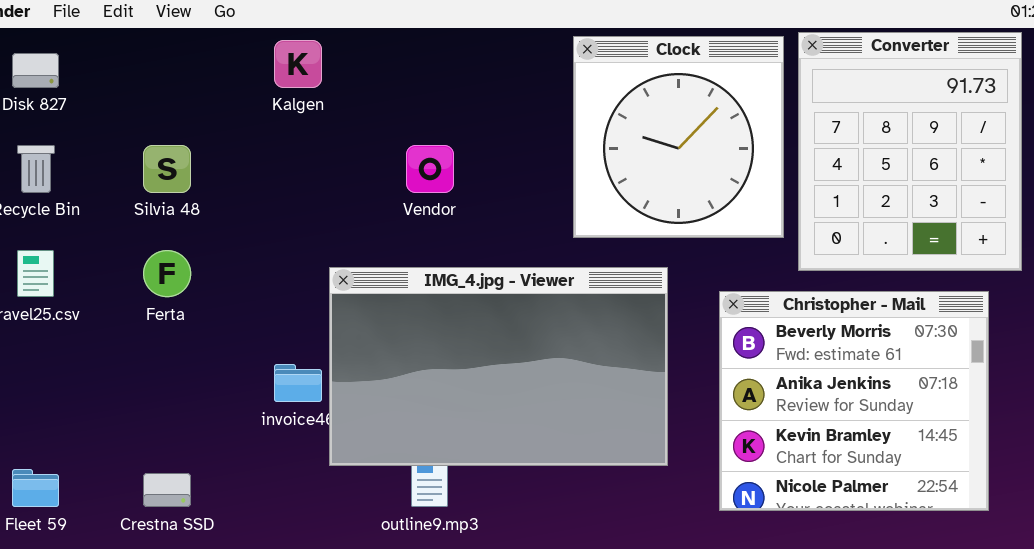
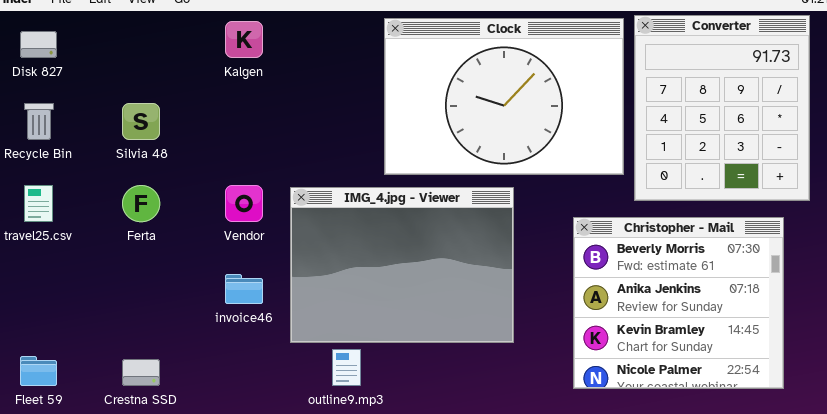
Clock: [573,36,784,238] -> [384,18,624,175], resized
Vendor: [406,145,454,193] -> [225,185,263,222], moved
IMG_4.jpg - Viewer: [329,267,668,466] -> [290,187,514,343], moved, resized

